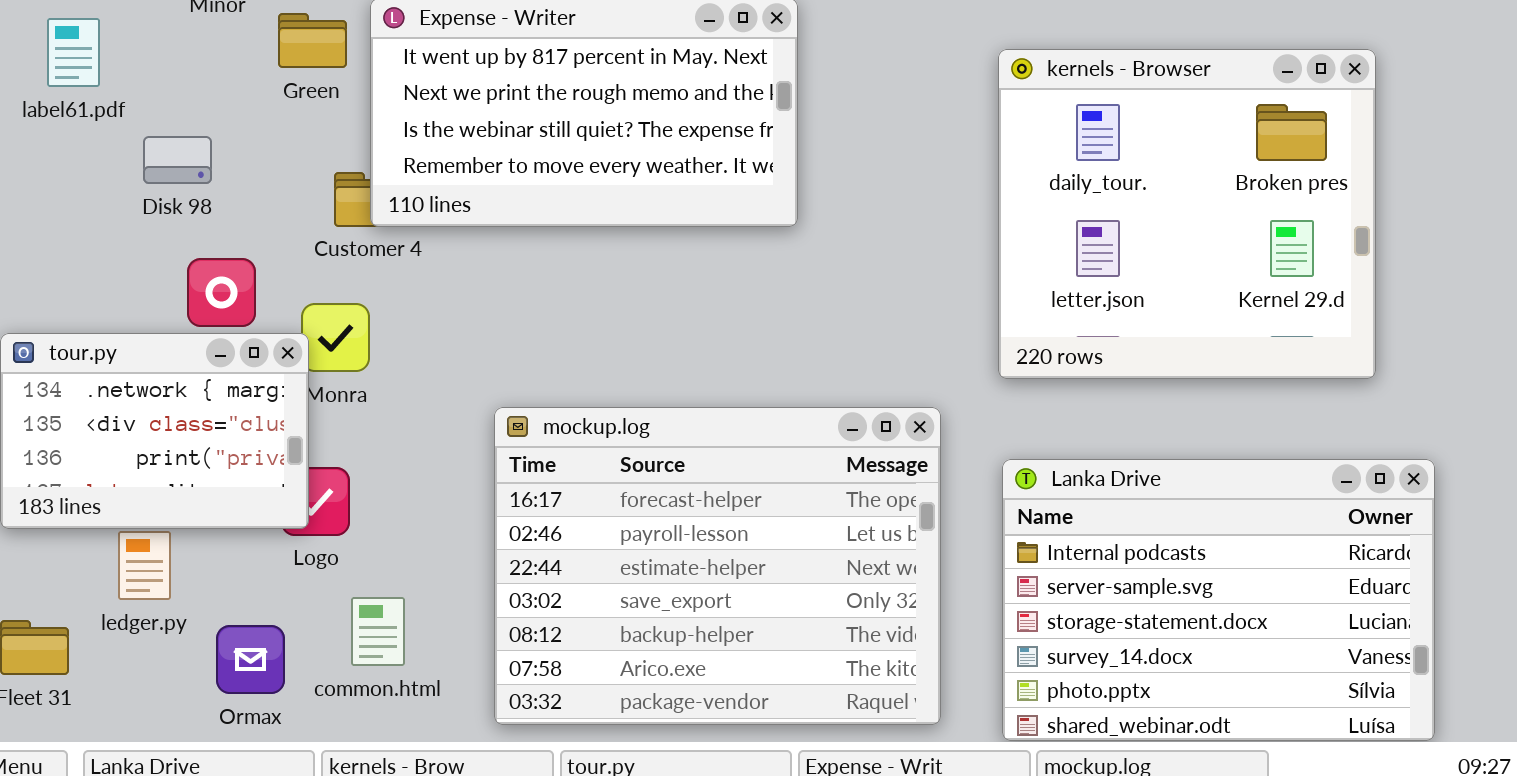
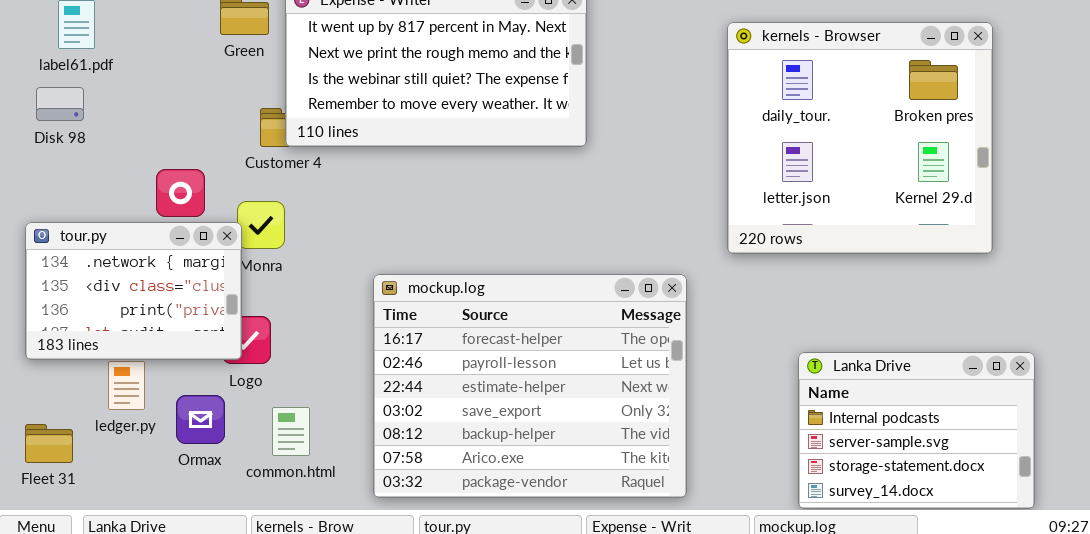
Disk 98: [143,136,212,184] -> [36,87,84,121], moved
Lanka Drive: [1002,459,1435,741] -> [798,352,1035,509], resized
Ormax: [216,625,285,694] -> [176,395,225,444], moved

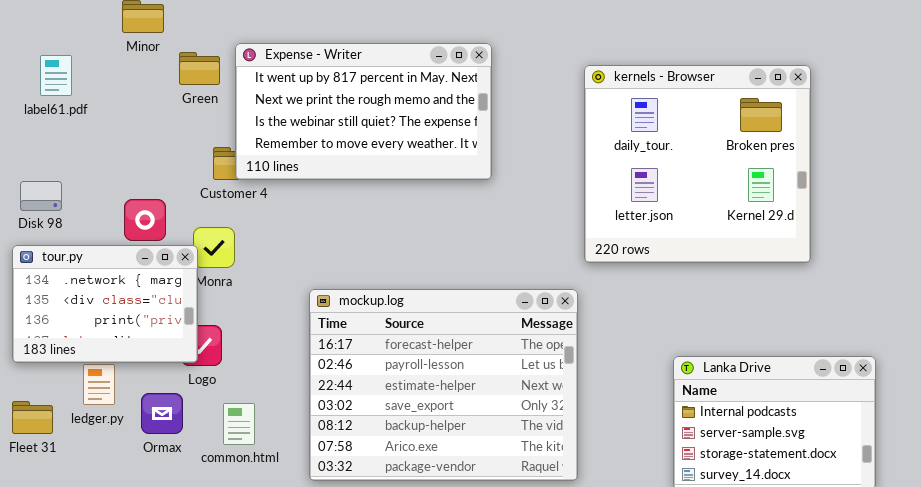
kernels - Browser: [727,22,993,254] -> [584,65,811,263], moved
Disk 98: [36,87,84,121] -> [20,181,62,211], moved
Fleet 31: [25,424,73,463] -> [12,401,53,434], moved

